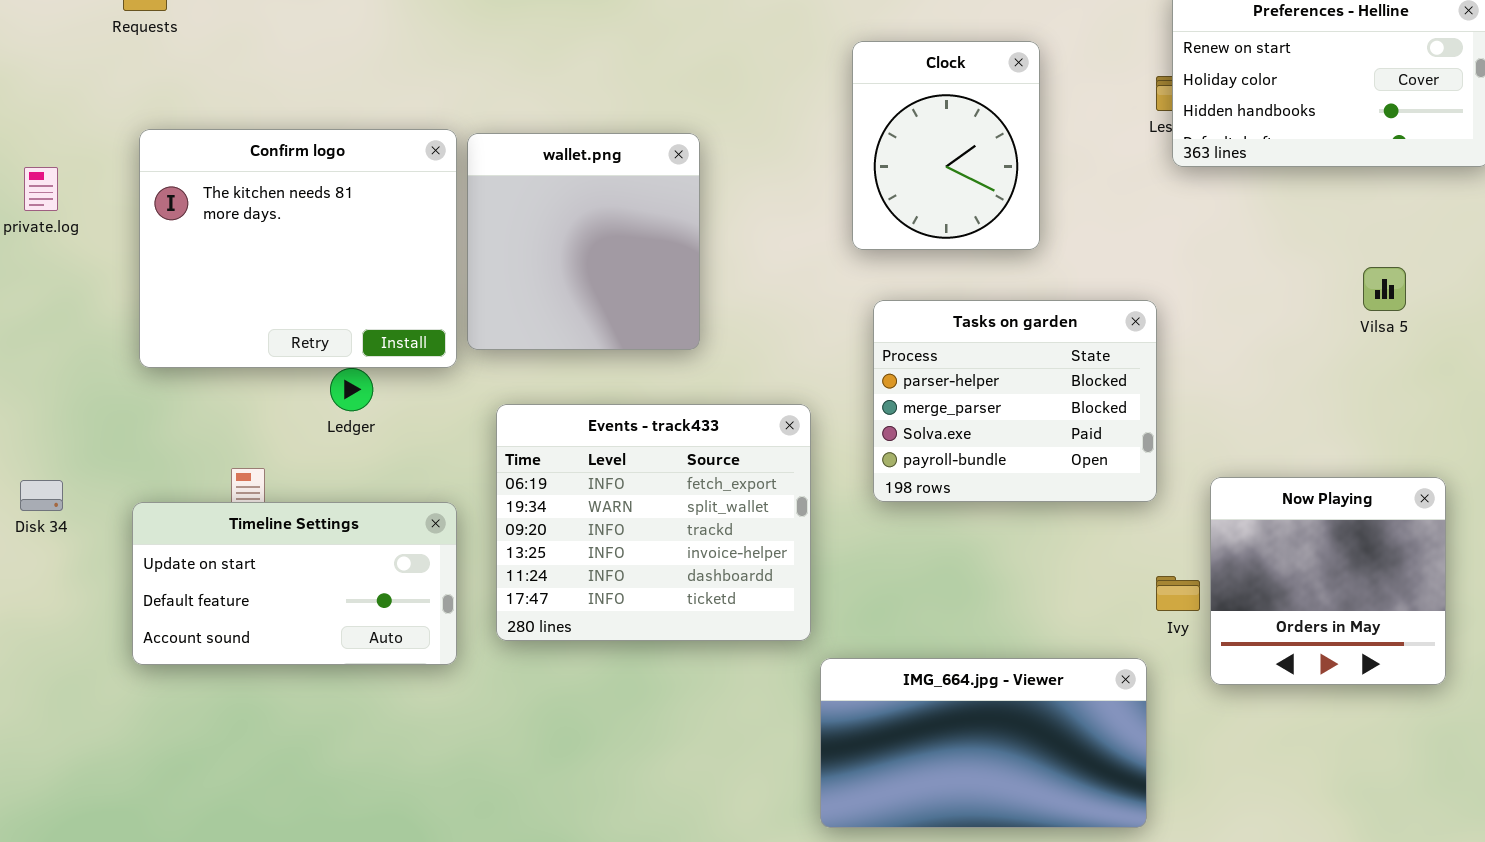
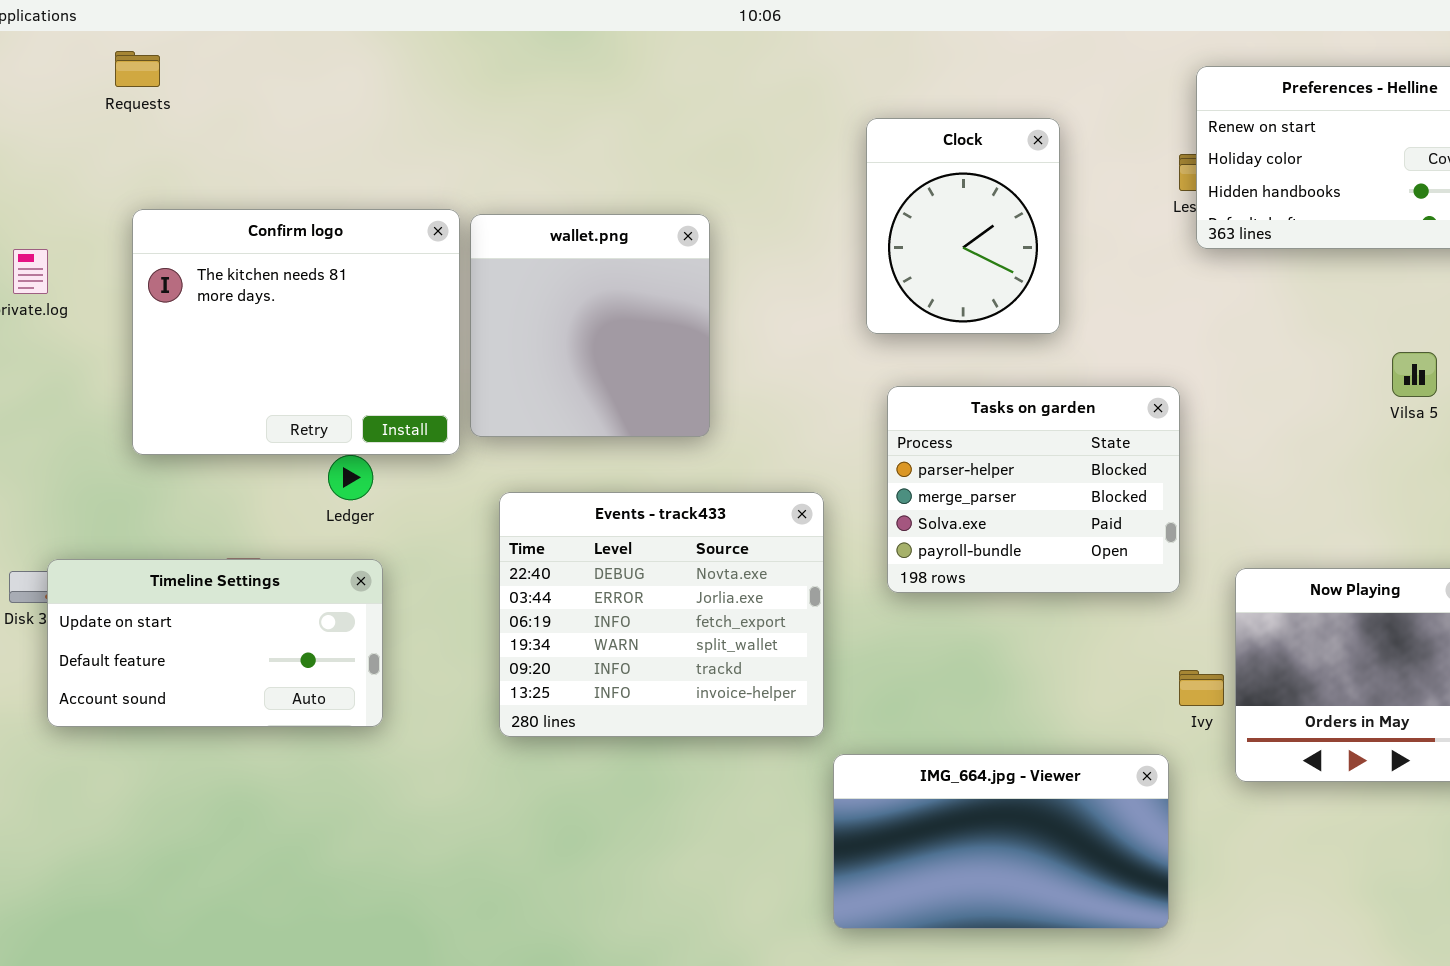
Events - track433: [496,404,811,641] -> [499,492,824,737], scrolled up 2 rows
Timeline Settings: [132,502,457,665] -> [47,559,383,727], moved

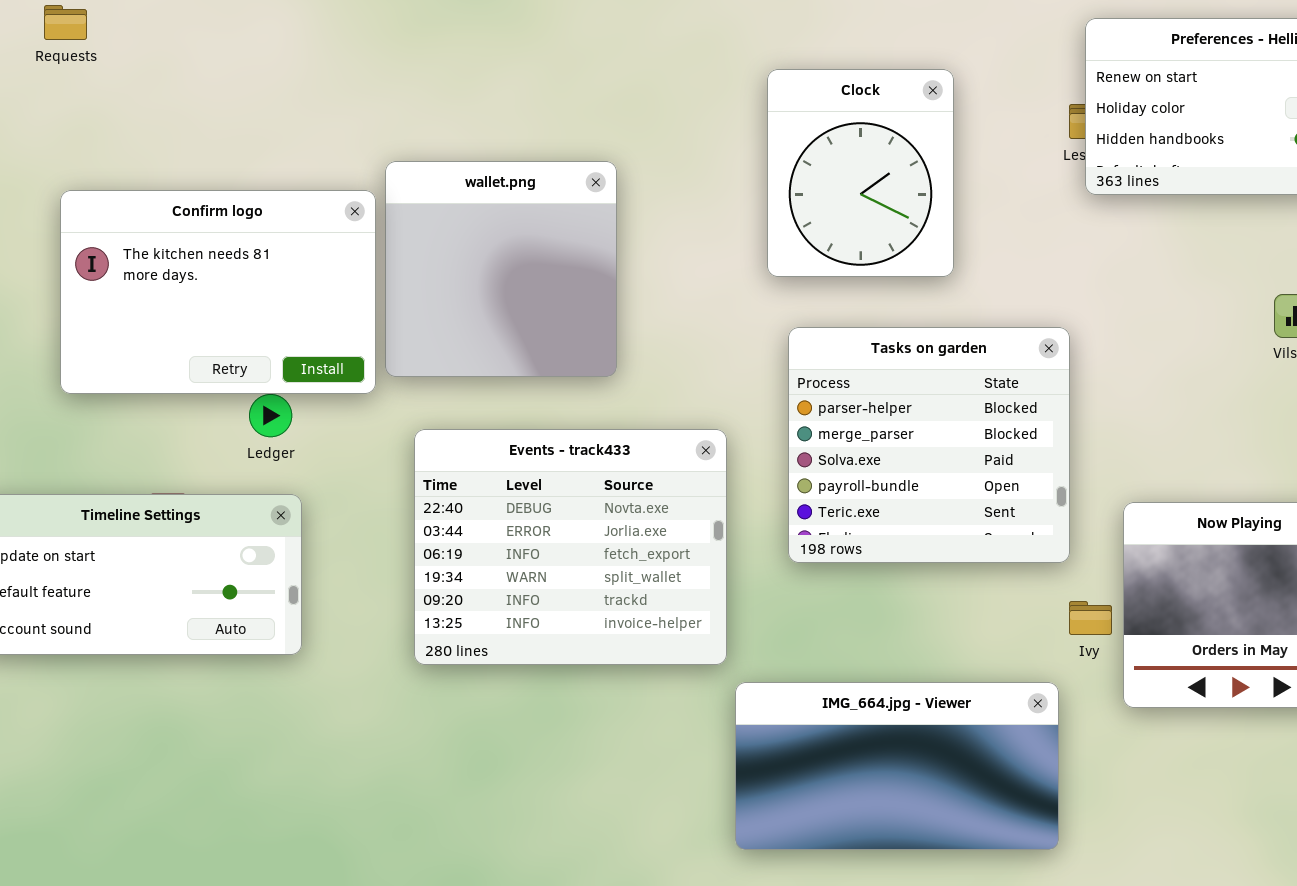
Confirm logo: [132,209,460,455] -> [60,190,376,394], resized
Tasks on garden: [887,386,1180,593] -> [788,327,1070,563], resized

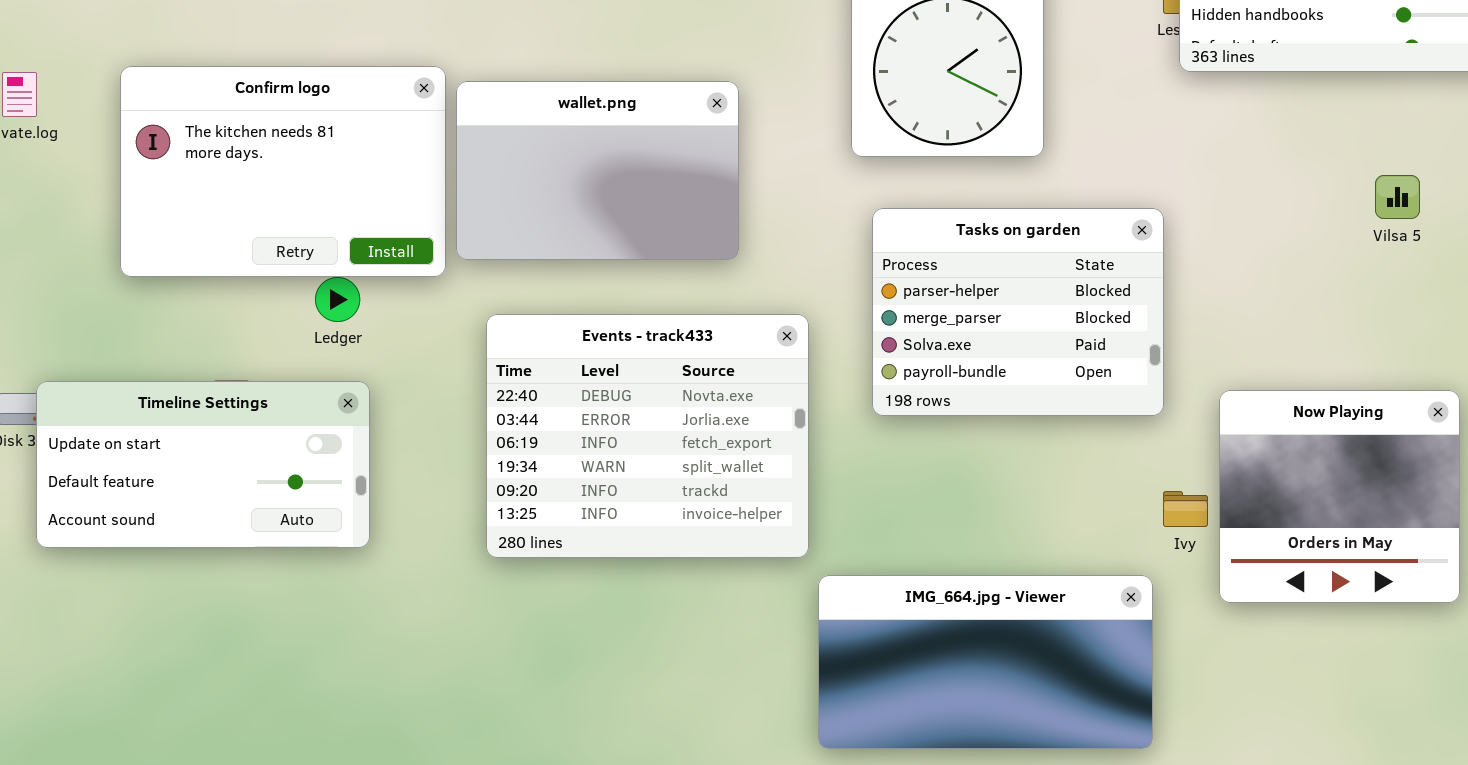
wallet.png: [385,161,617,377] -> [456,81,739,260], resized
Tasks on garden: [788,327,1070,563] -> [872,208,1164,416], resized

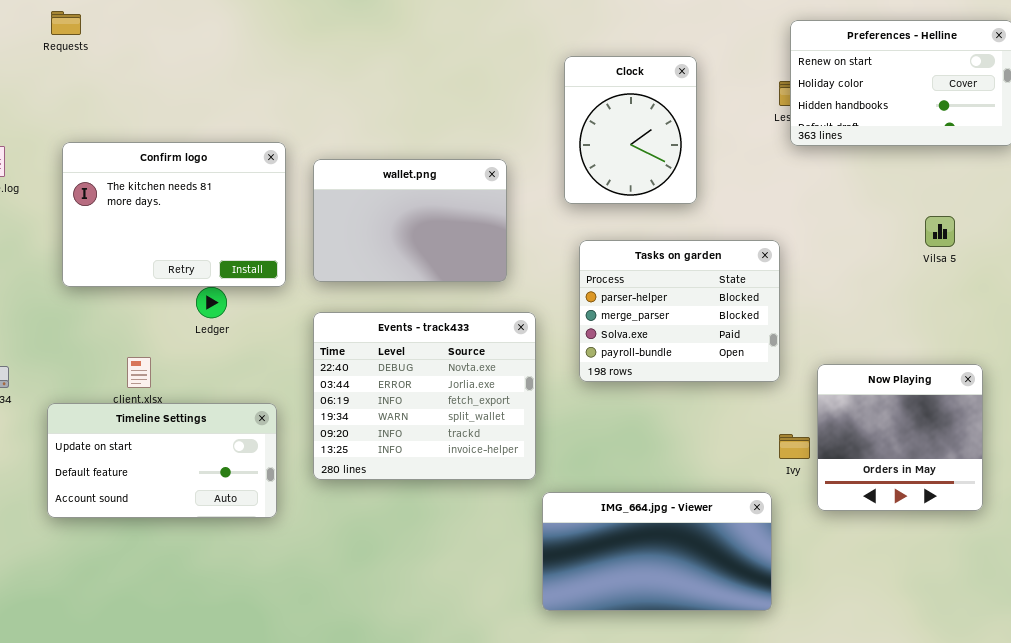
wallet.png: [456,81,739,260] -> [313,159,507,282], moved
Timeline Settings: [36,381,370,548] -> [47,403,277,518], moved

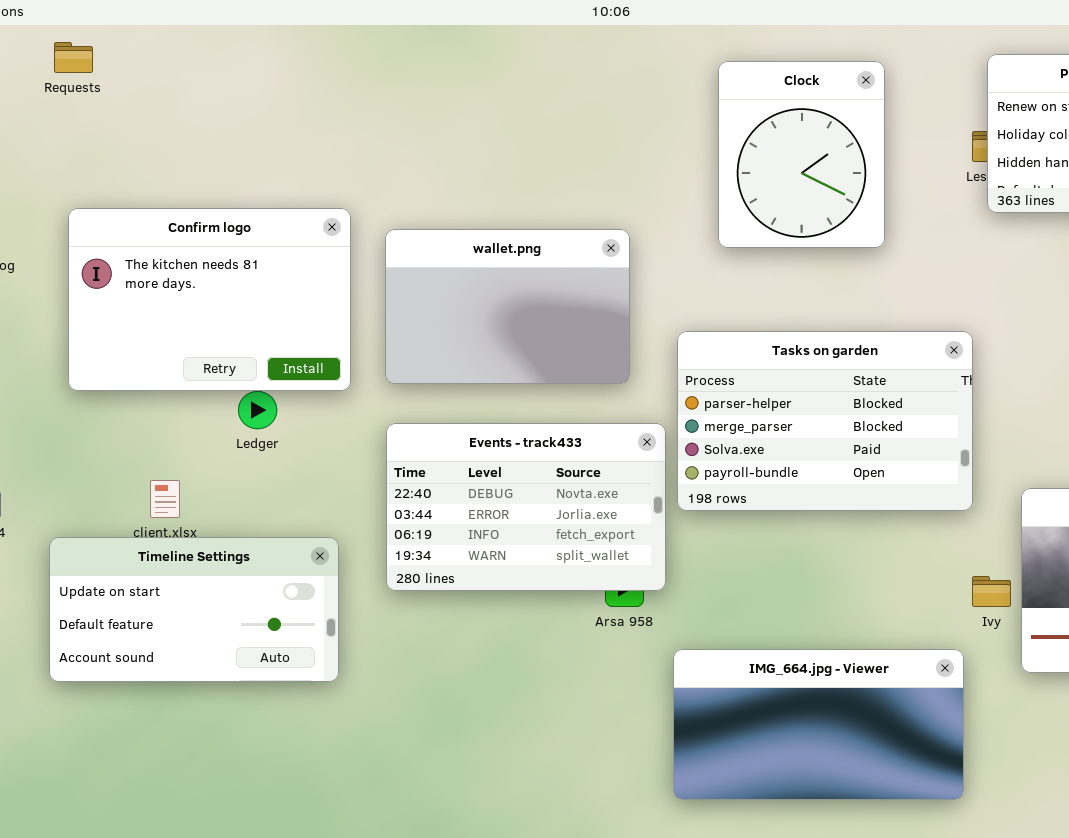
Clock: [564,56,697,204] -> [718,61,885,248], moved
Tasks on garden: [579,240,780,382] -> [677,331,973,511], resized
Events - track433: [313,312,536,480] -> [386,423,666,591], resized

